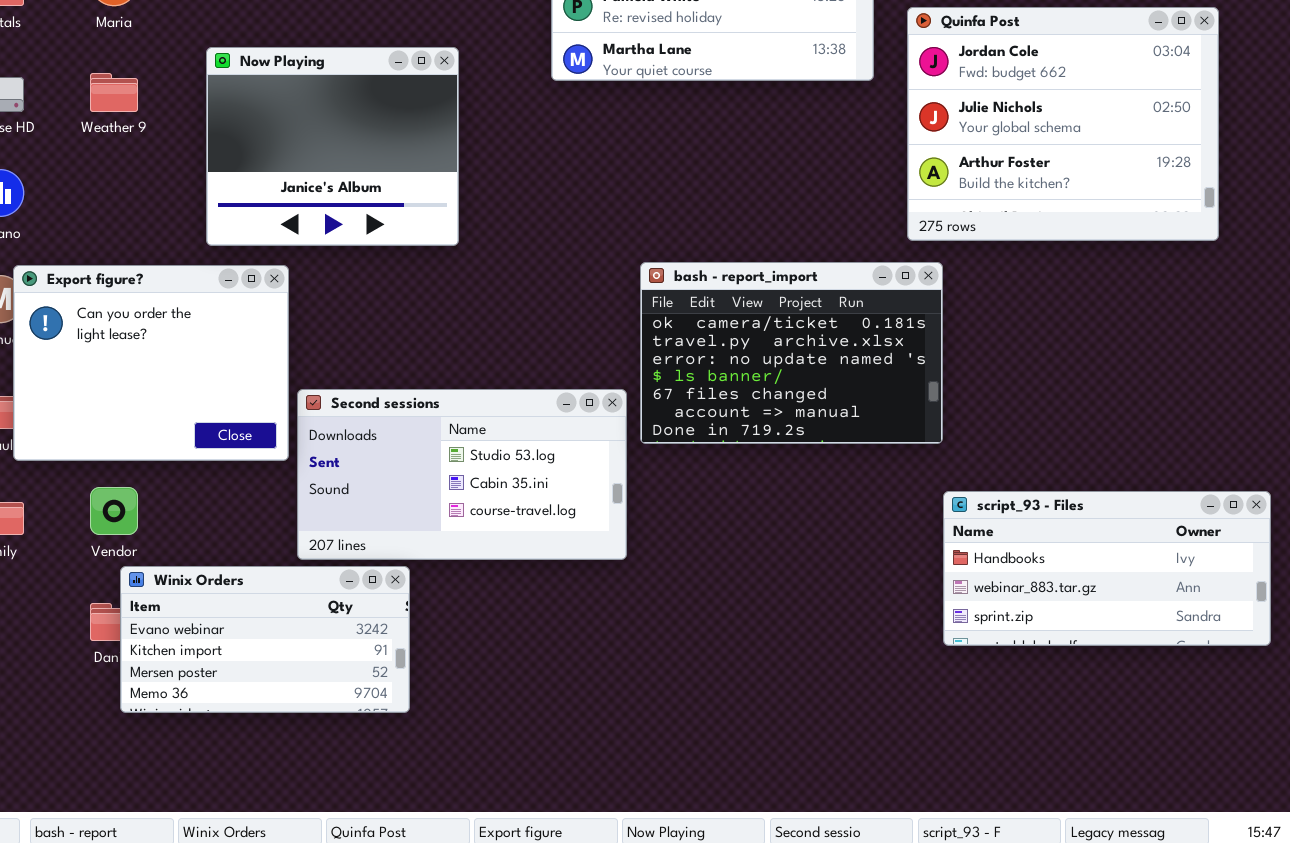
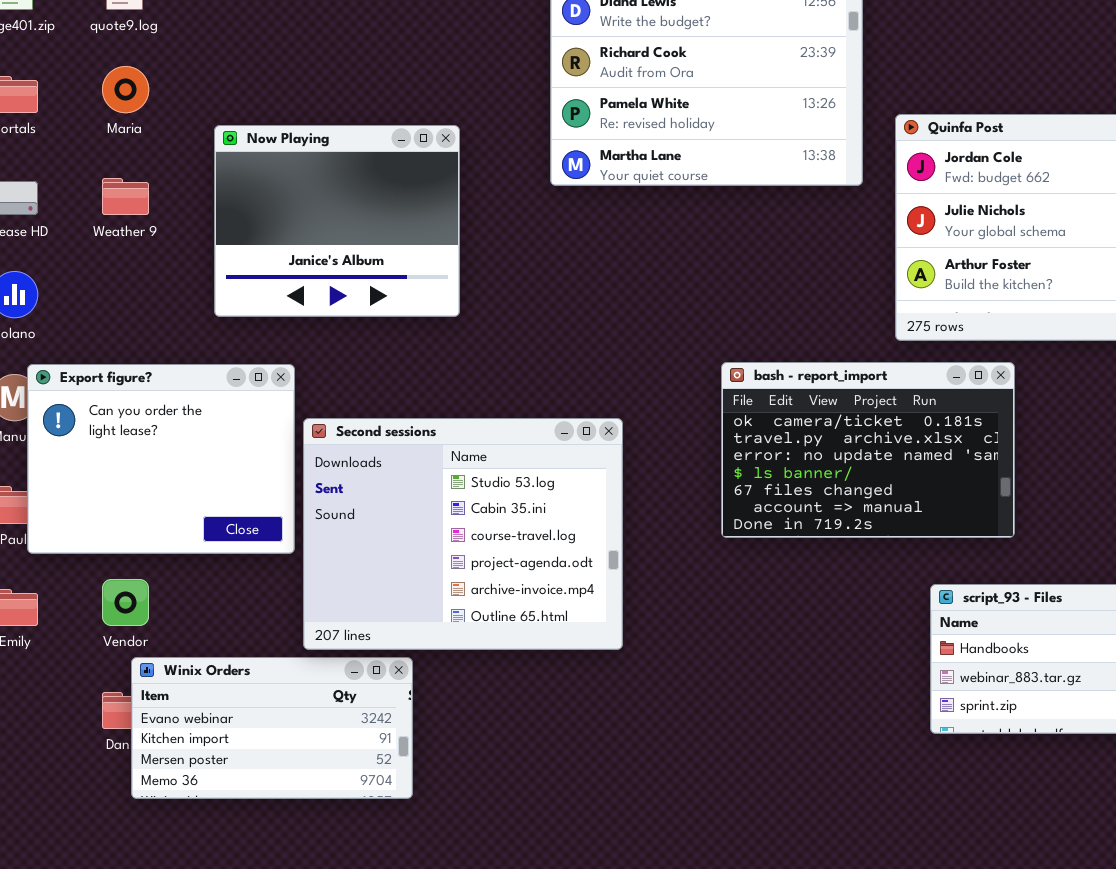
Now Playing: [206,47,459,246] -> [214,125,460,317], moved
bash - report_import: [640,262,943,444] -> [721,362,1015,538], moved
Second sessions: [297,389,627,560] -> [303,418,623,650], resized

